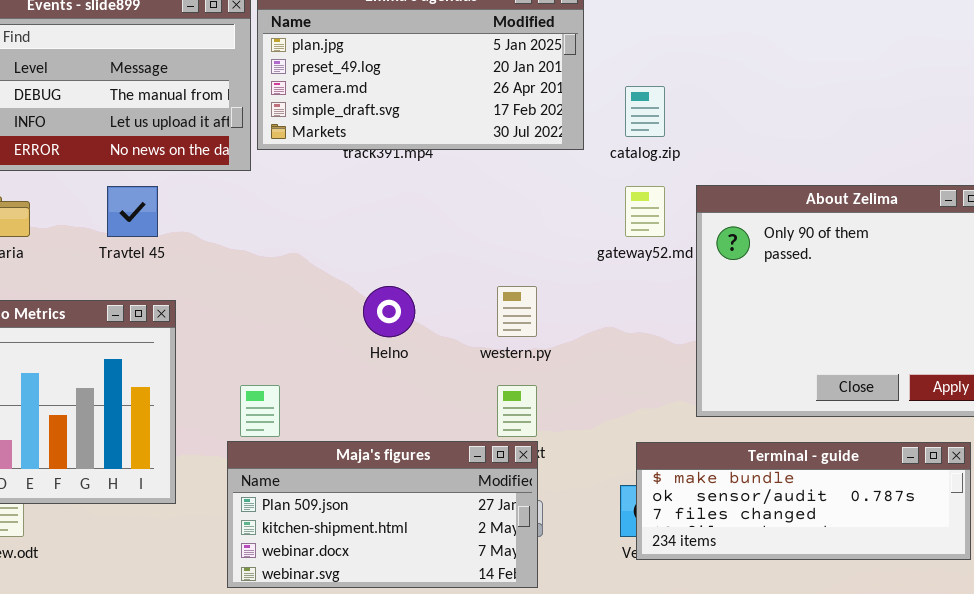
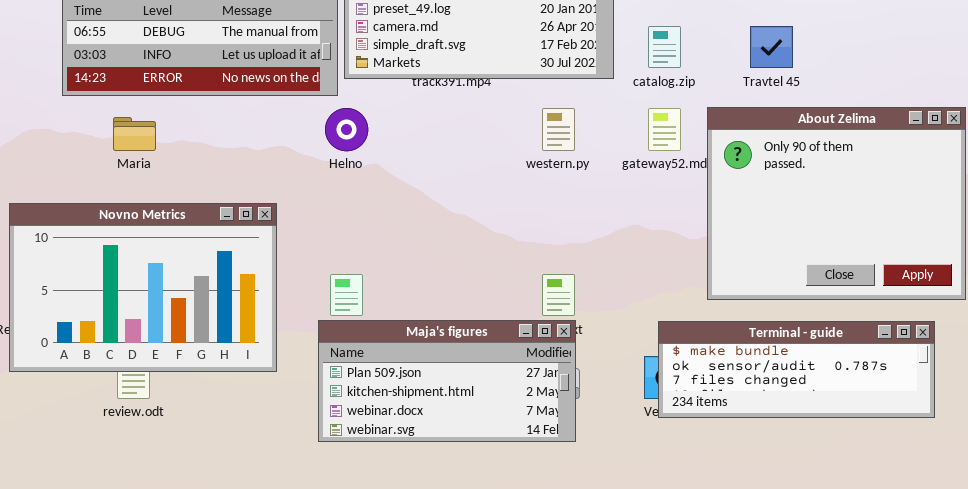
Travtel 45: [107,186,158,237] -> [750,26,793,68], moved
Helno: [363,286,415,337] -> [325,108,368,151], moved
western.py: [497,286,537,337] -> [542,108,575,151], moved

